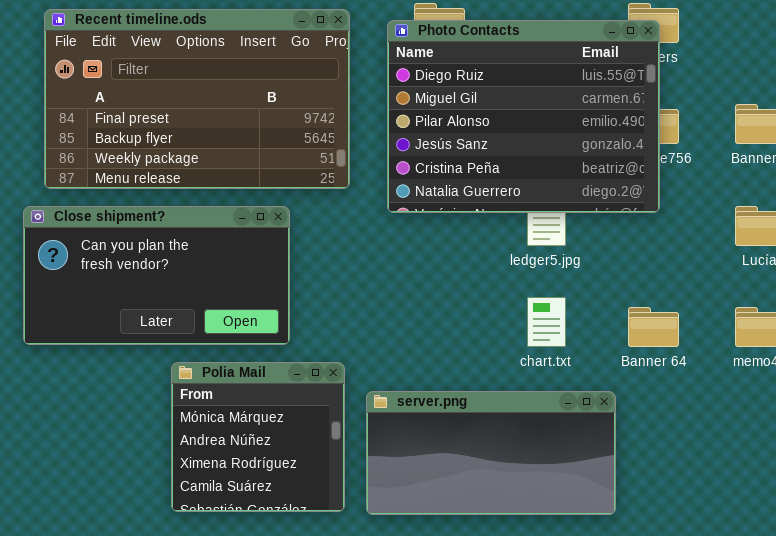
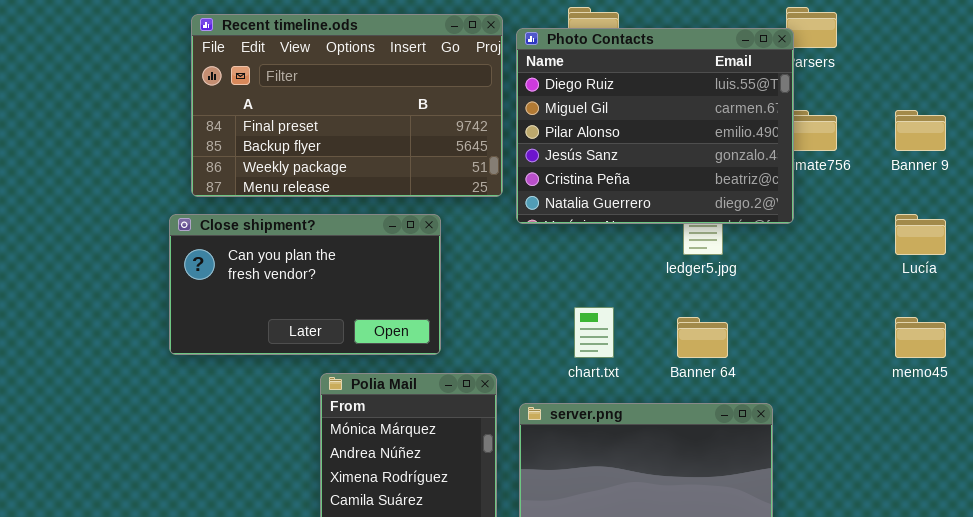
Photo Contacts: [387,20,660,213] -> [516,28,794,224], moved
chart.txt: [527,297,566,347] -> [574,307,614,358], moved
Banner 64: [628,307,679,347] -> [677,317,728,358], moved

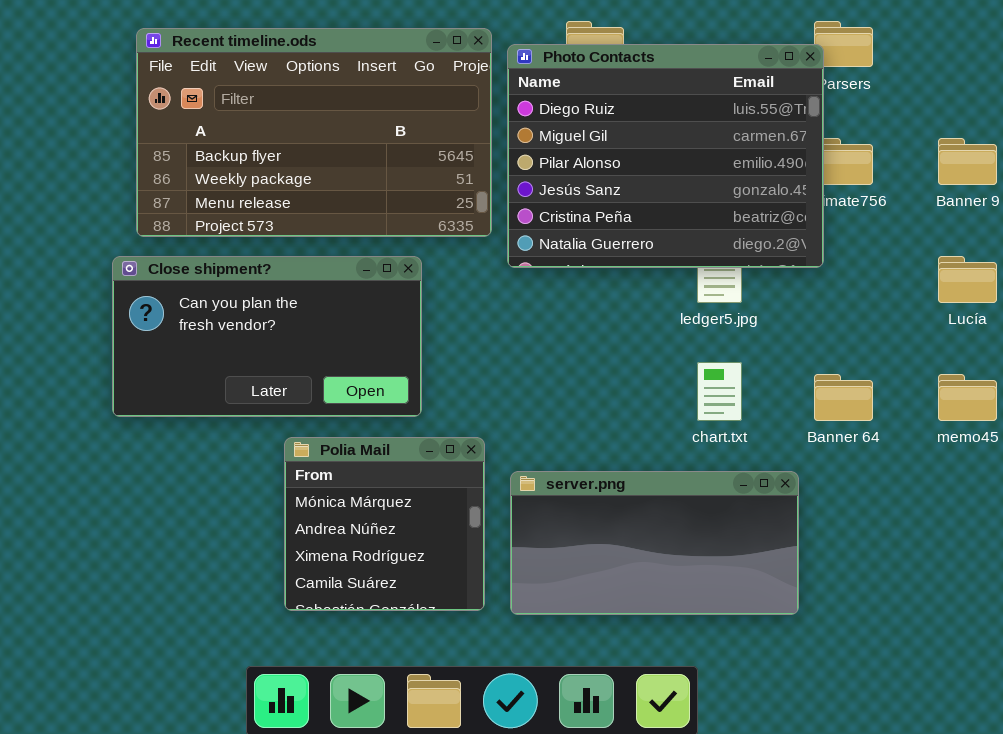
Recent timeline.ods: [191,14,503,197] -> [136,28,492,237], scrolled down 1 row
chart.txt: [574,307,614,358] -> [697,362,742,421], moved
Banner 64: [677,317,728,358] -> [814,374,873,421], moved

